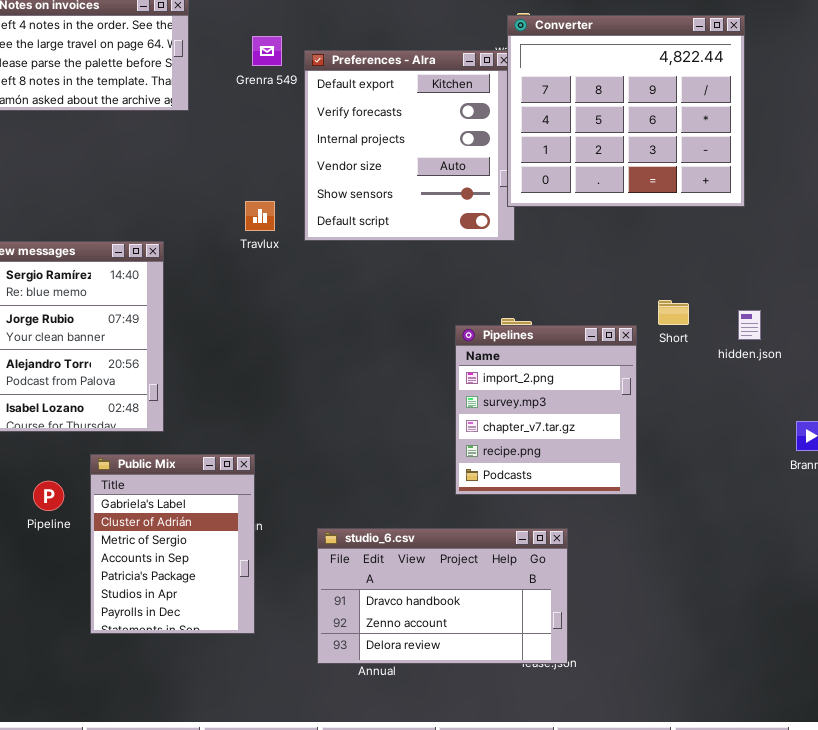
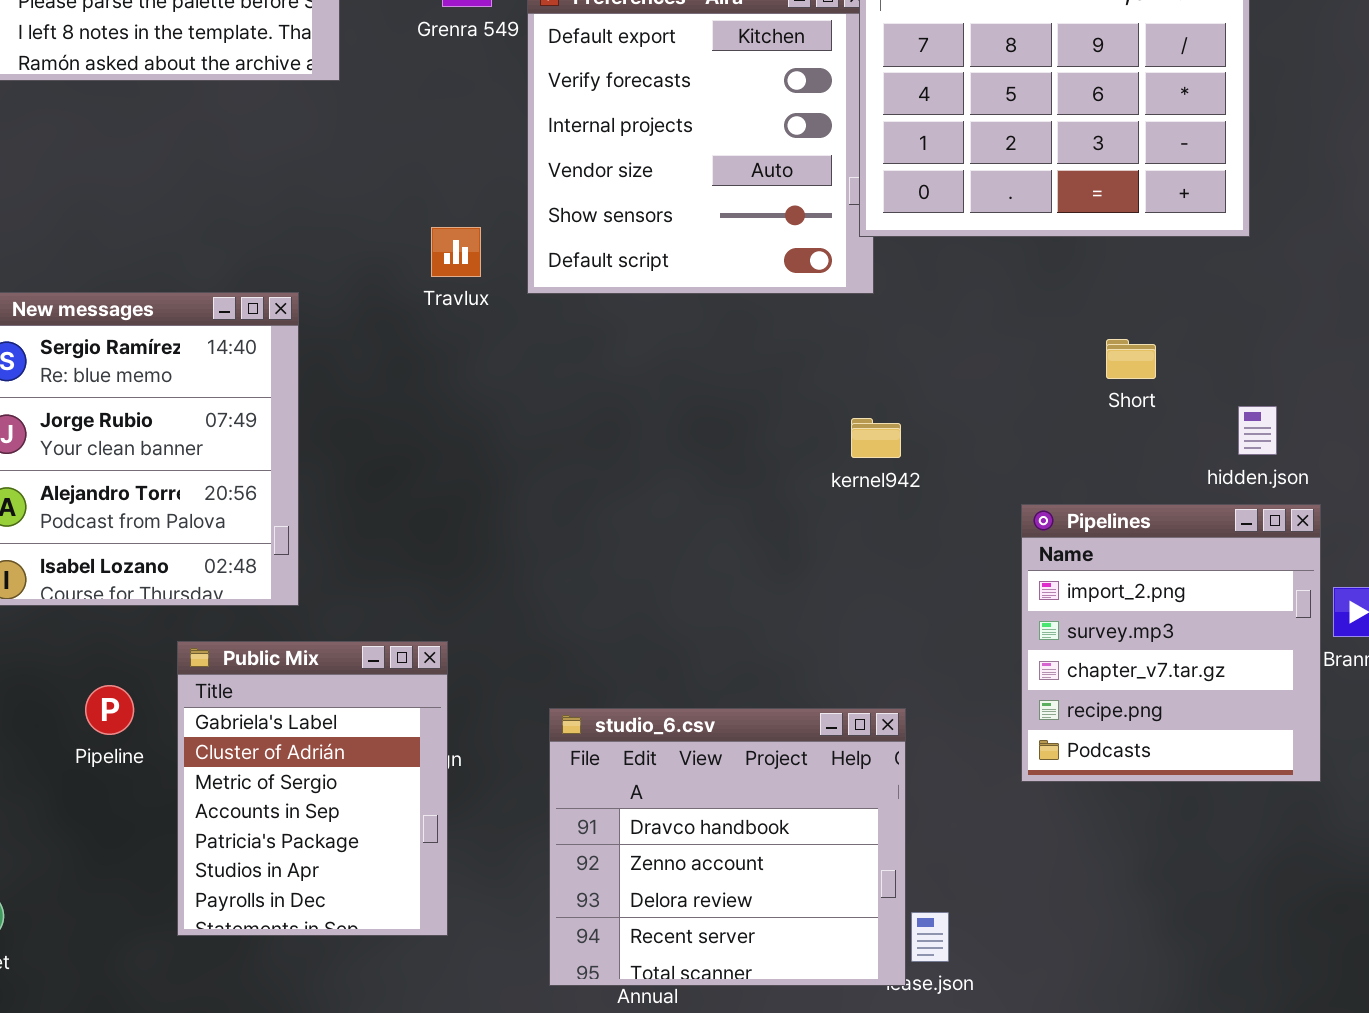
Short: [658,300,689,325] -> [1106,339,1156,379], moved
Pipelines: [455,325,637,495] -> [1021,504,1321,782], moved
studio_6.csv: [317,528,568,664] -> [549,708,906,986], resized

